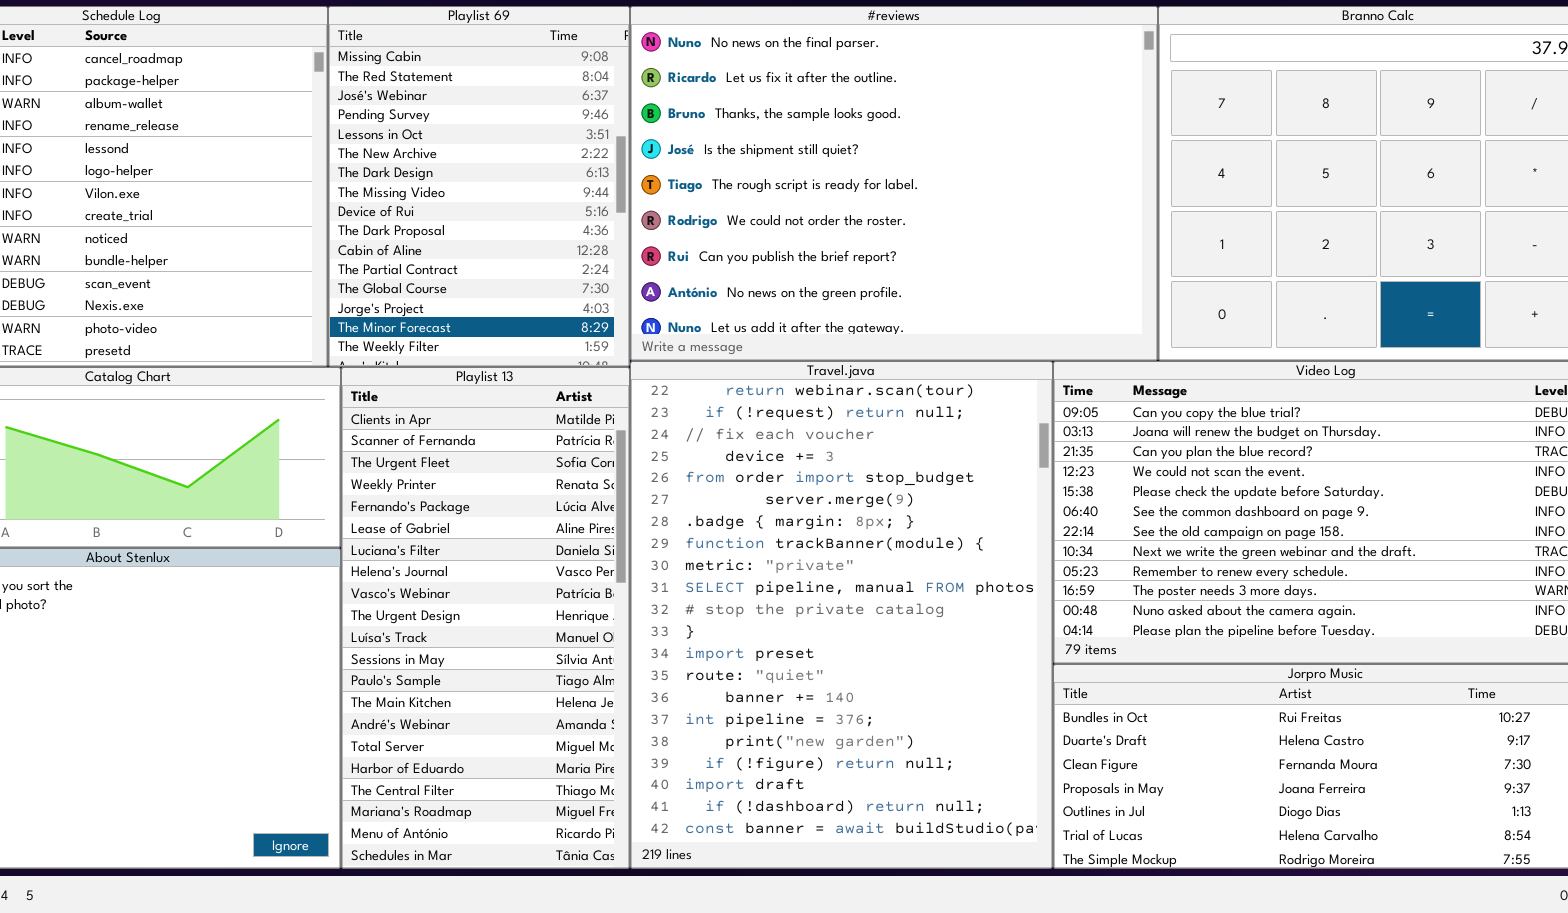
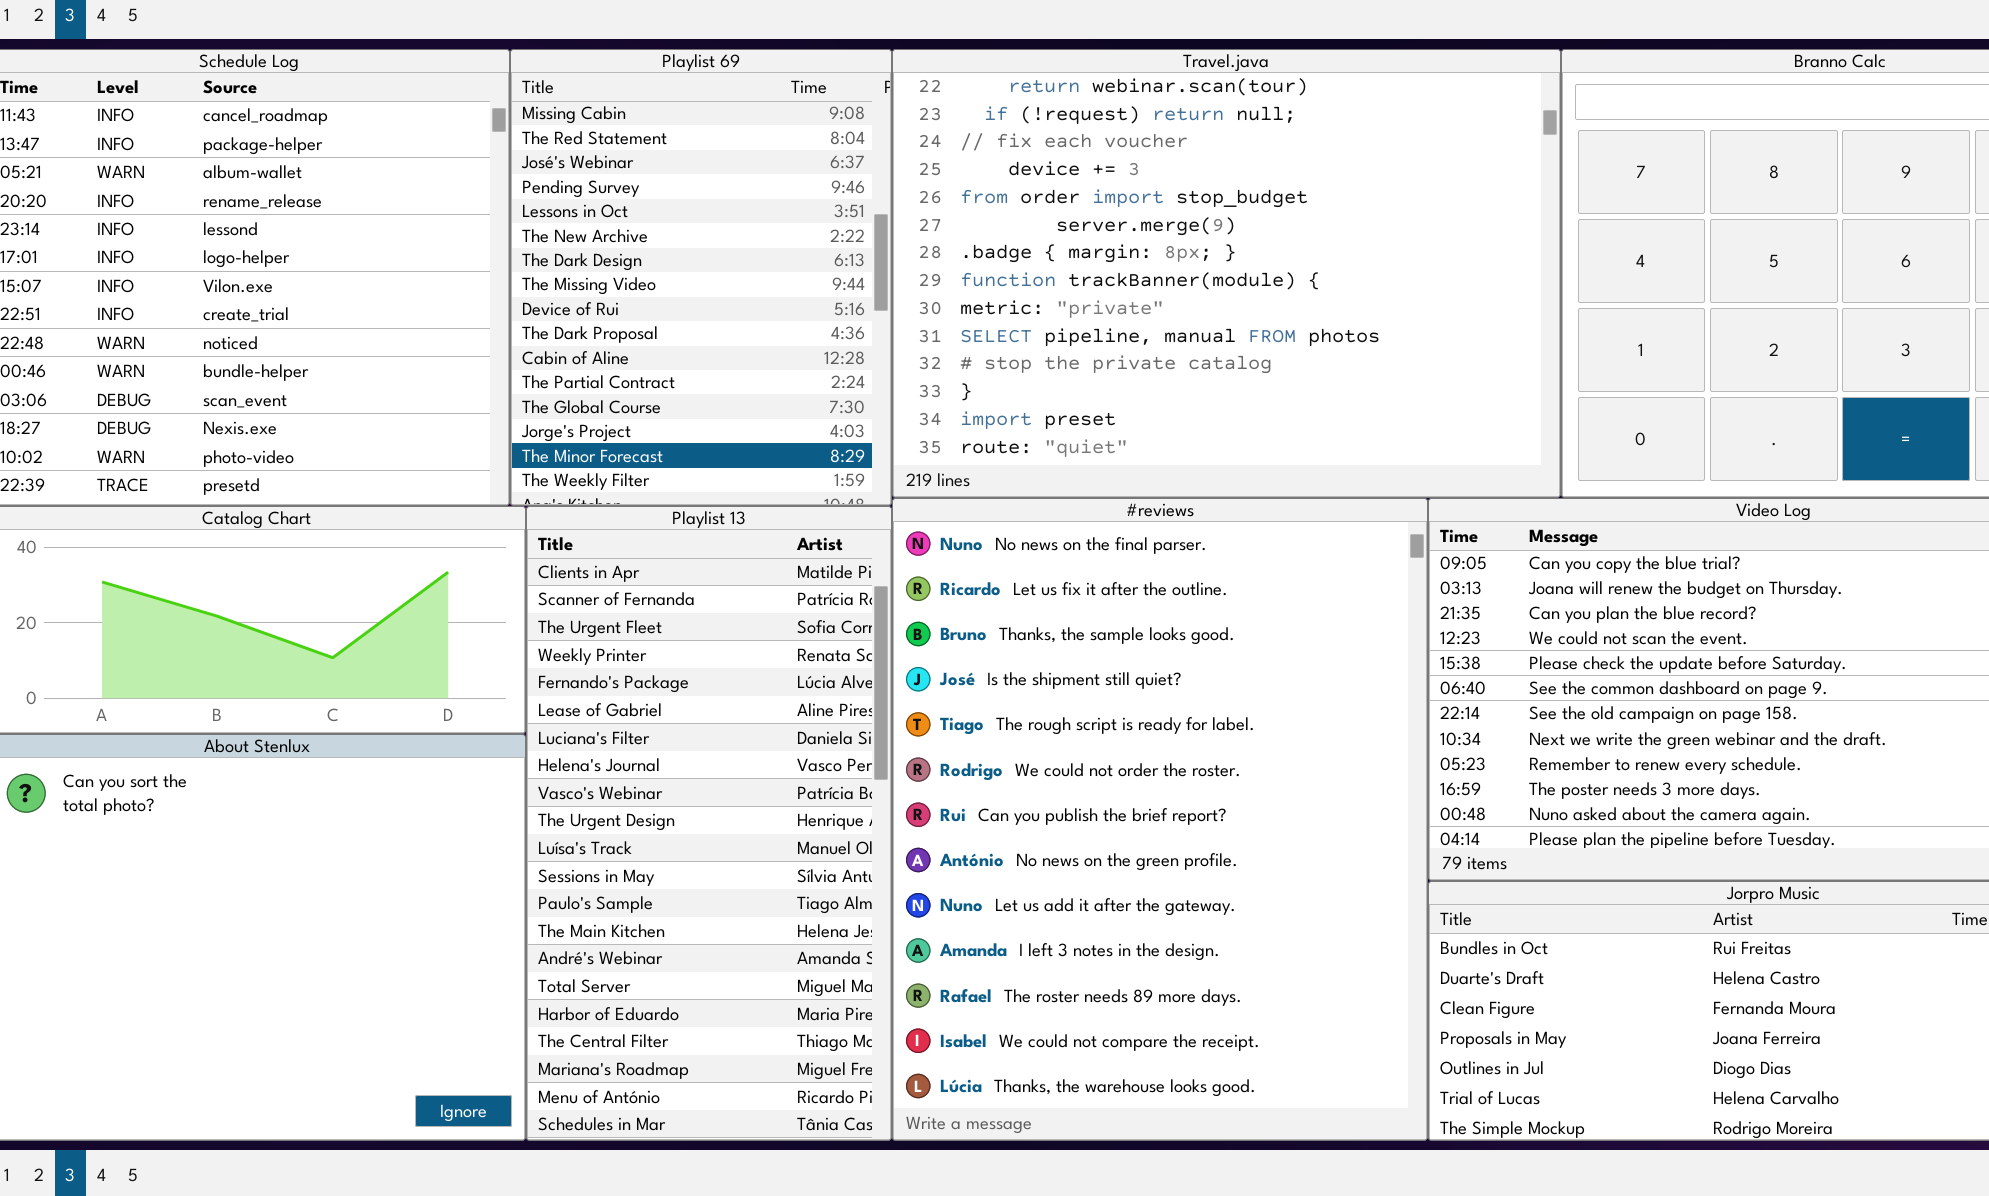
#reviews: [630,6,1158,361] -> [892,498,1428,1141], moved, resized
Travel.java: [630,361,1053,869] -> [892,49,1561,498], moved, resized

